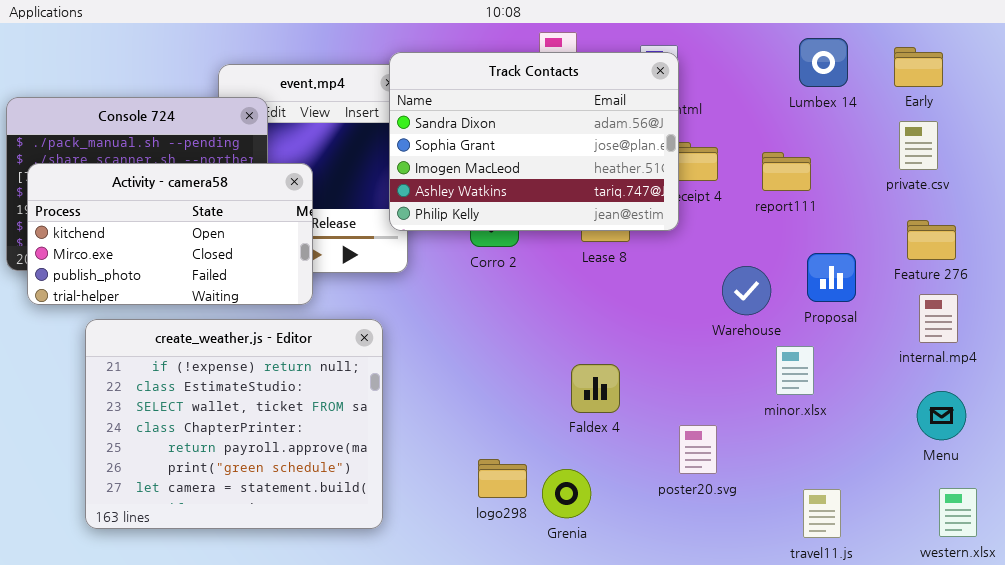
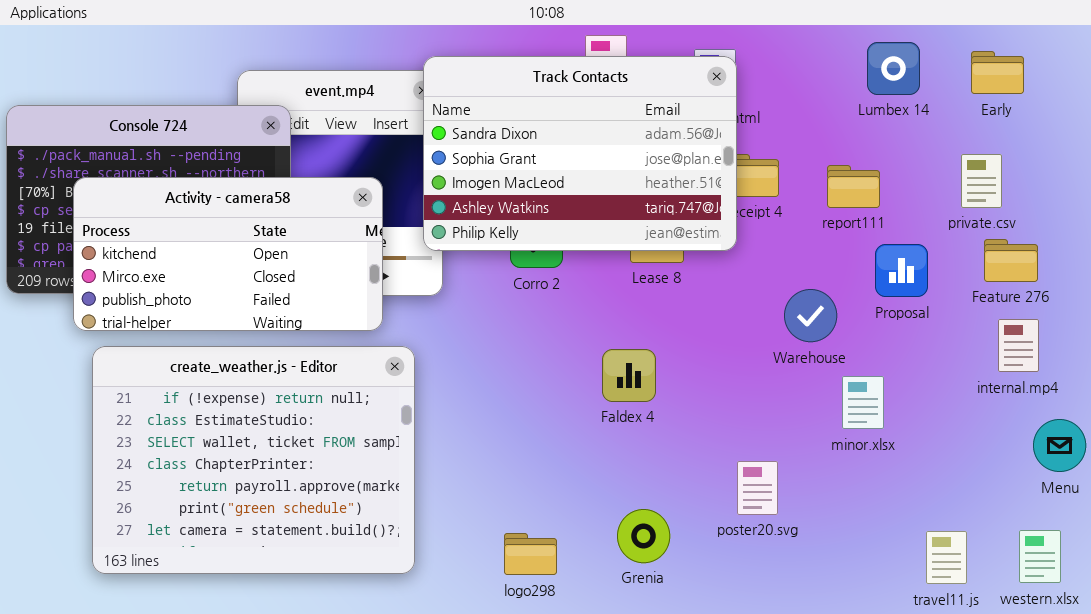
private.csv: [899,121,938,170] -> [961,154,1002,208], moved
Activity - camera58: [27,163,313,305] -> [73,177,383,331], moved
Proposal: [807,253,856,302] -> [875,244,928,297], moved
Faldex 4: [571,364,620,413] -> [602,349,656,402], moved
Menu: [917,391,966,440] -> [1033,419,1086,472], moved
logo298: [478,459,527,498] -> [504,533,557,575], moved
Grenia: [542,469,591,518] -> [617,509,670,563], moved
travel11.js: [803,489,841,538] -> [926,531,967,584], moved

